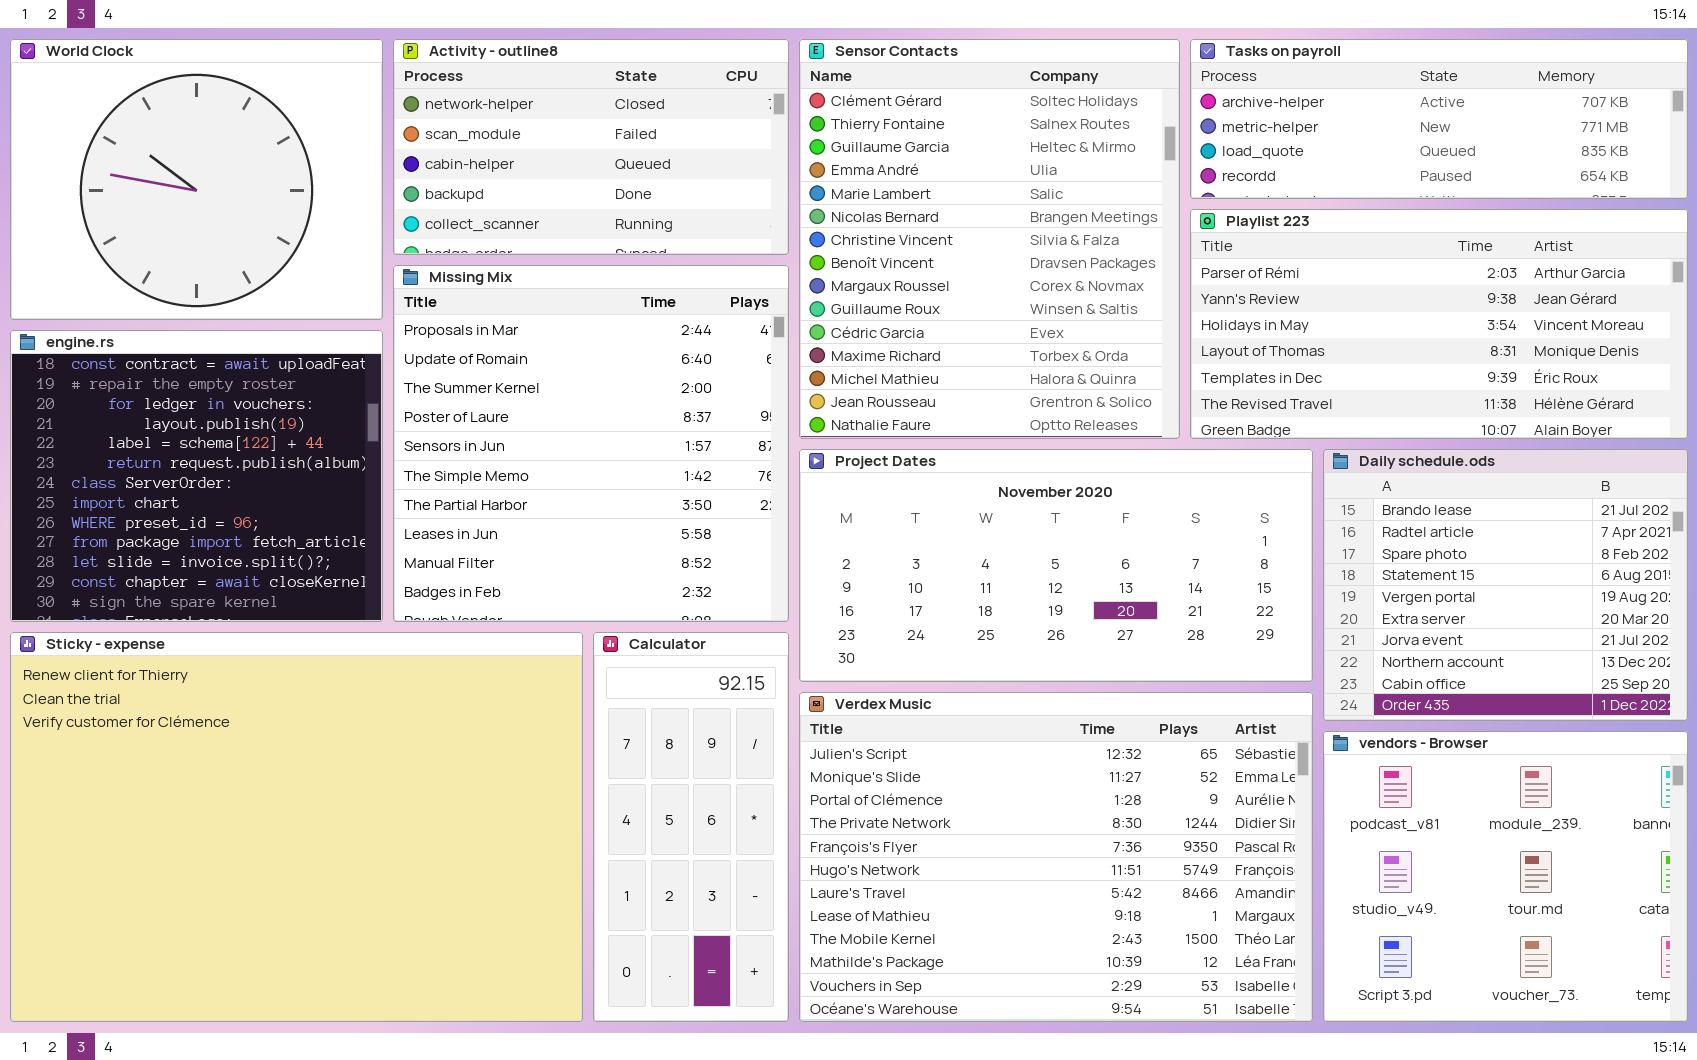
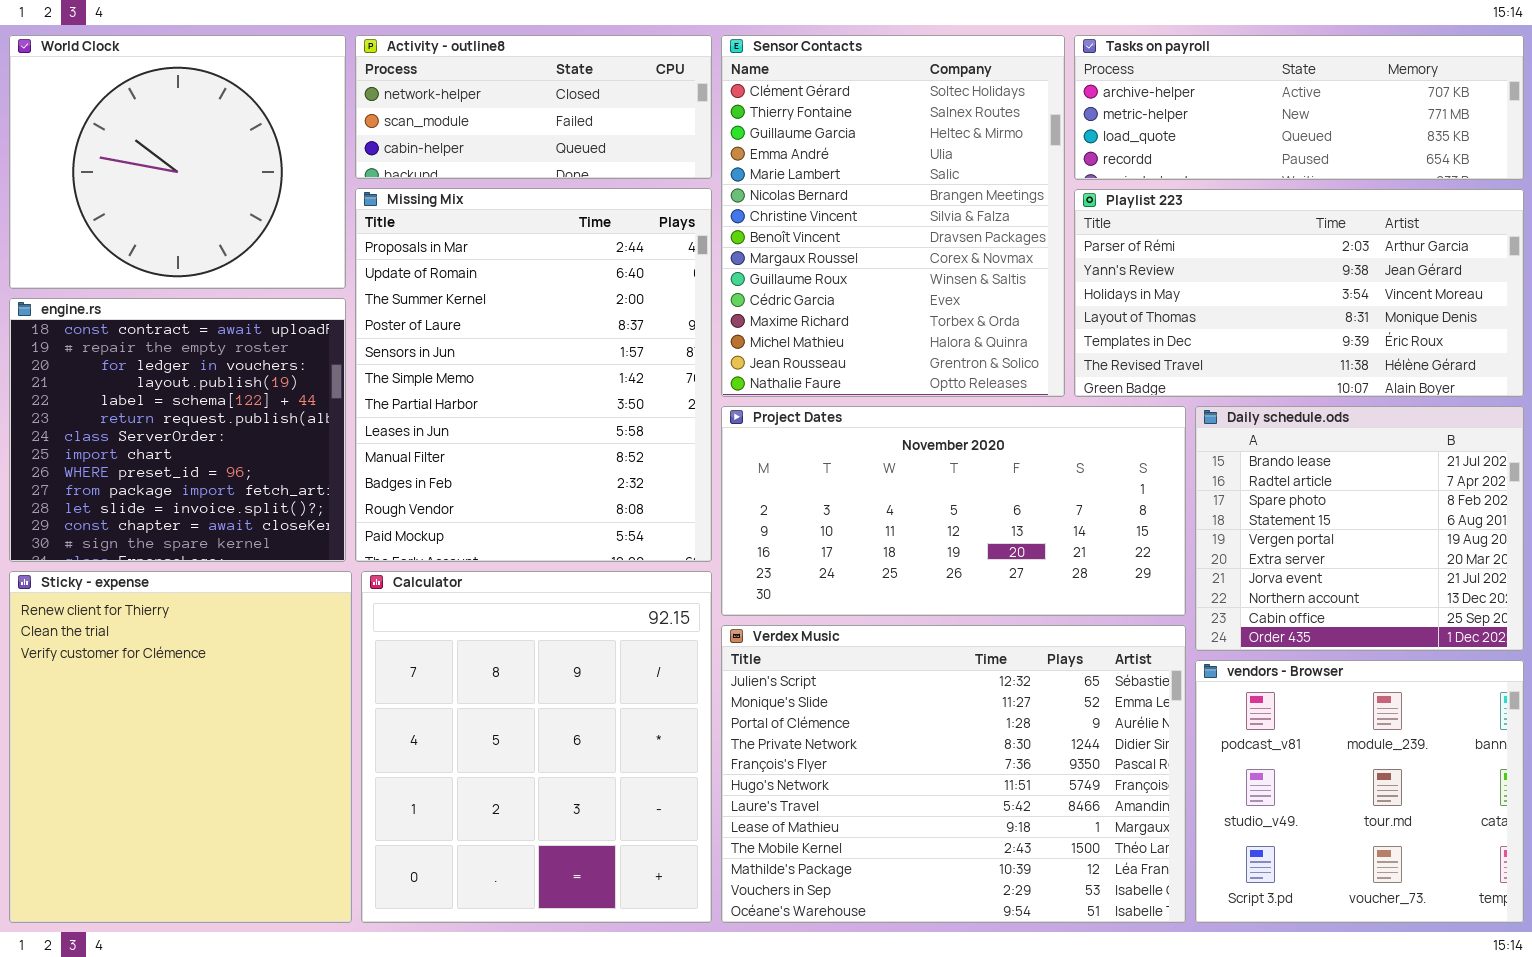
Activity - outline8: [393,39,789,255] -> [355,35,712,179], resized
Missing Mix: [393,265,789,622] -> [355,188,712,562], resized
Sticky - expense: [10,632,583,1022] -> [9,571,352,923], resized
Calculator: [593,632,789,1022] -> [361,571,712,923], resized

